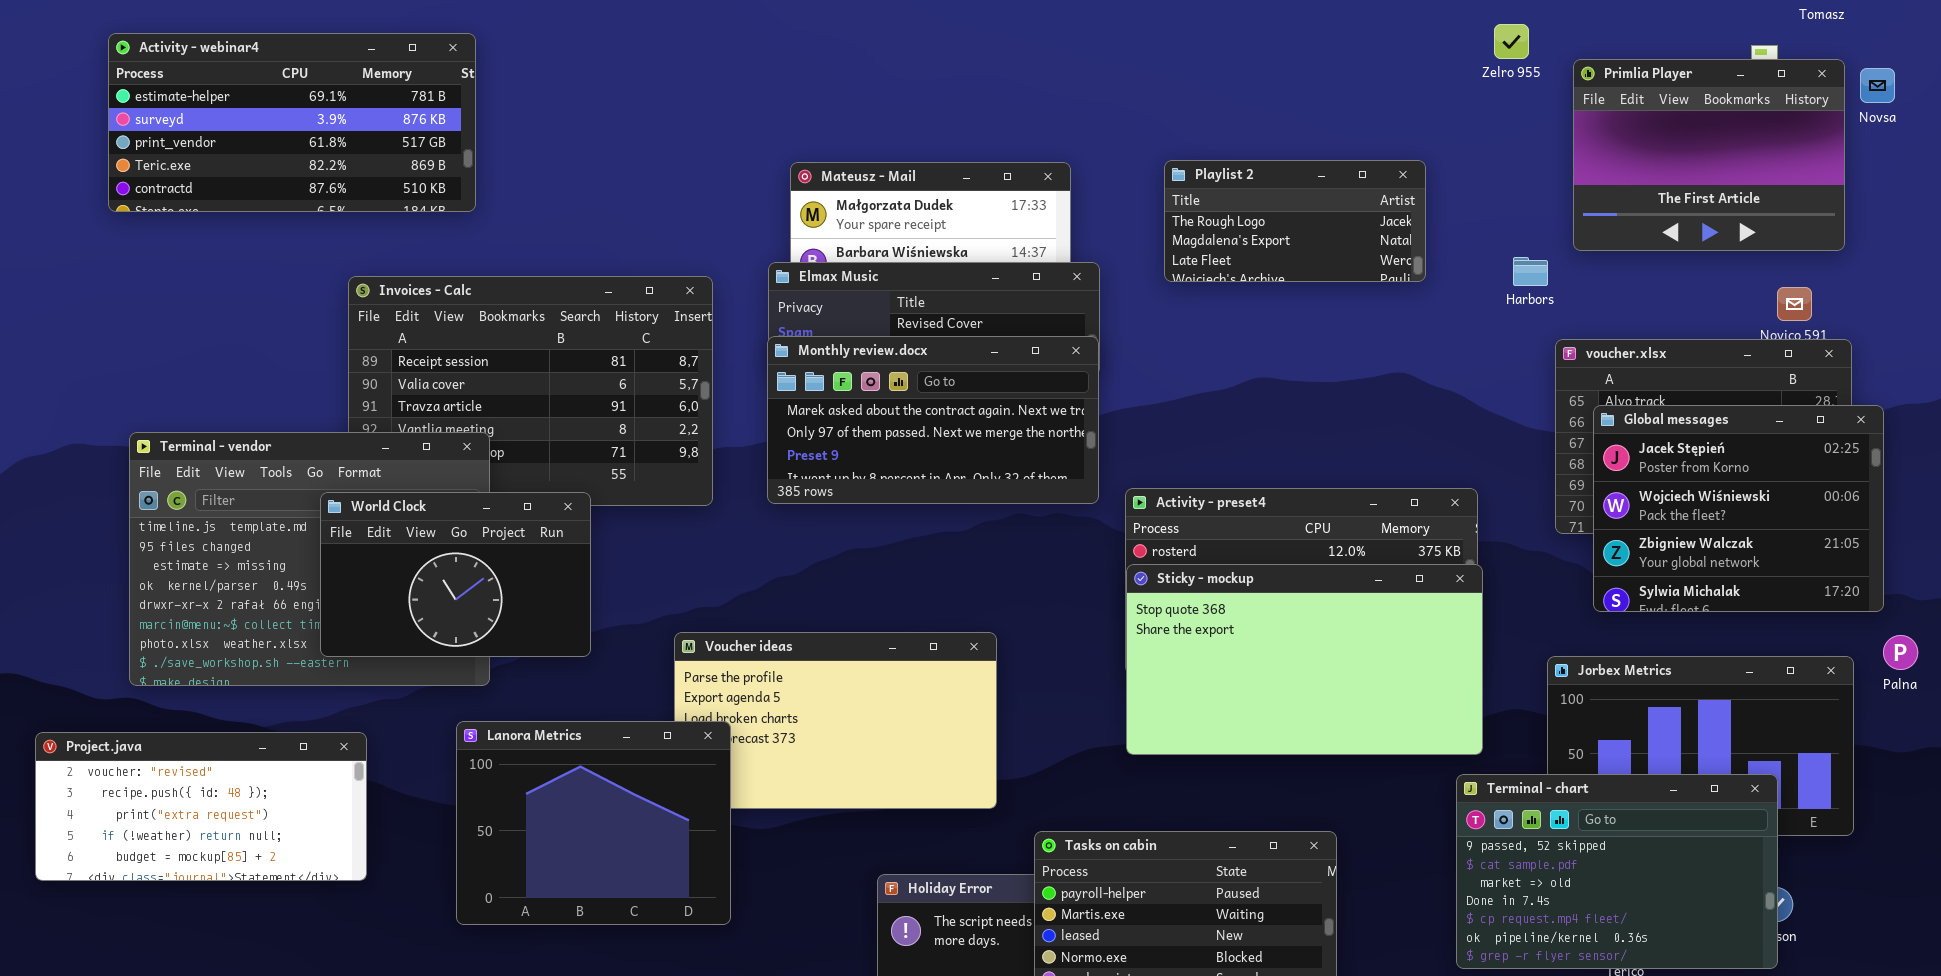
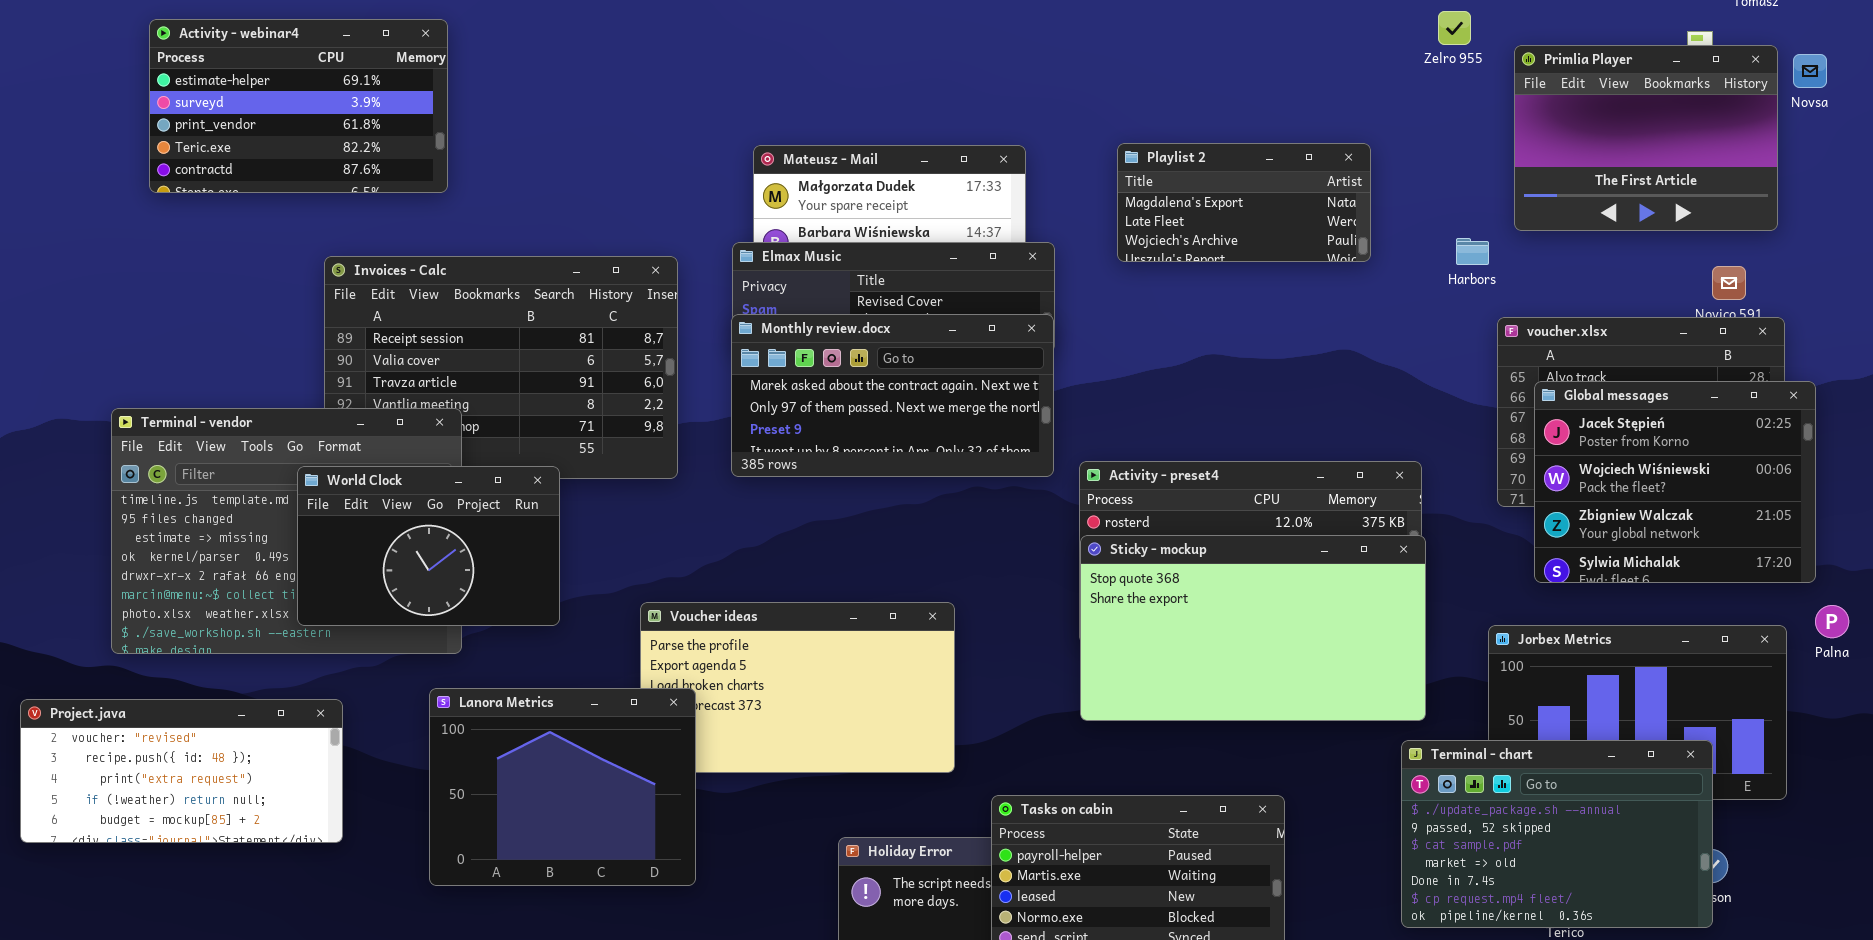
Activity - webinar4: [108,33,476,212] -> [149,19,448,193], resized
Playlist 2: [1164,160,1426,282] -> [1117,143,1371,262], scrolled down 1 row
Terminal - chart: [1456,774,1778,969] -> [1401,740,1713,928], scrolled up 1 row

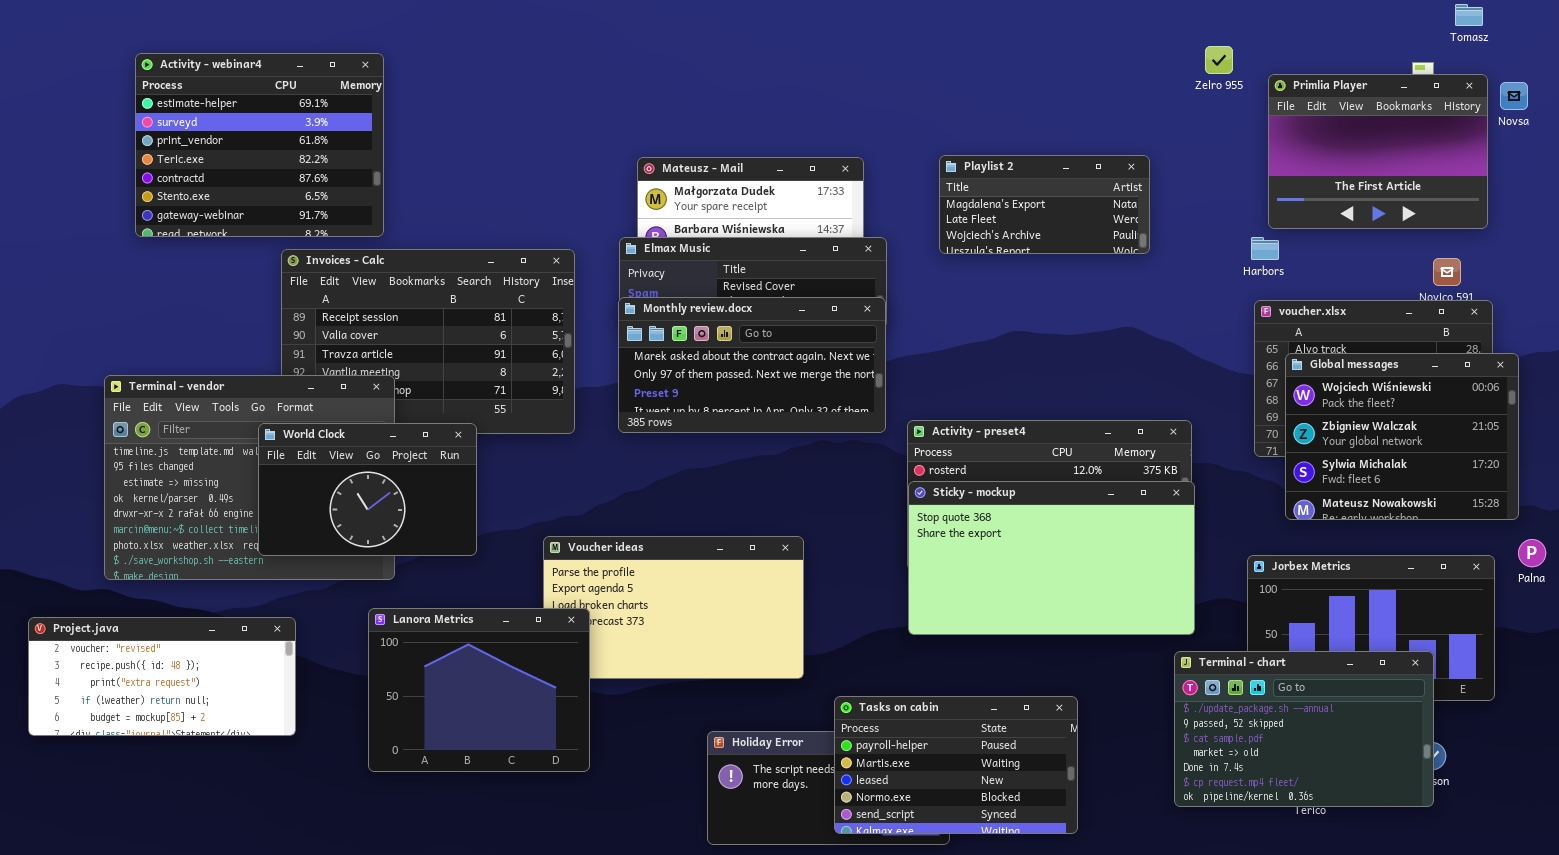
Activity - webinar4: [149,19,448,193] -> [135,53,384,237], resized
Harbors: [1456,238,1489,265] -> [1251,237,1279,260], moved
Global messages: [1534,381,1816,583] -> [1285,353,1519,520], scrolled down 1 row

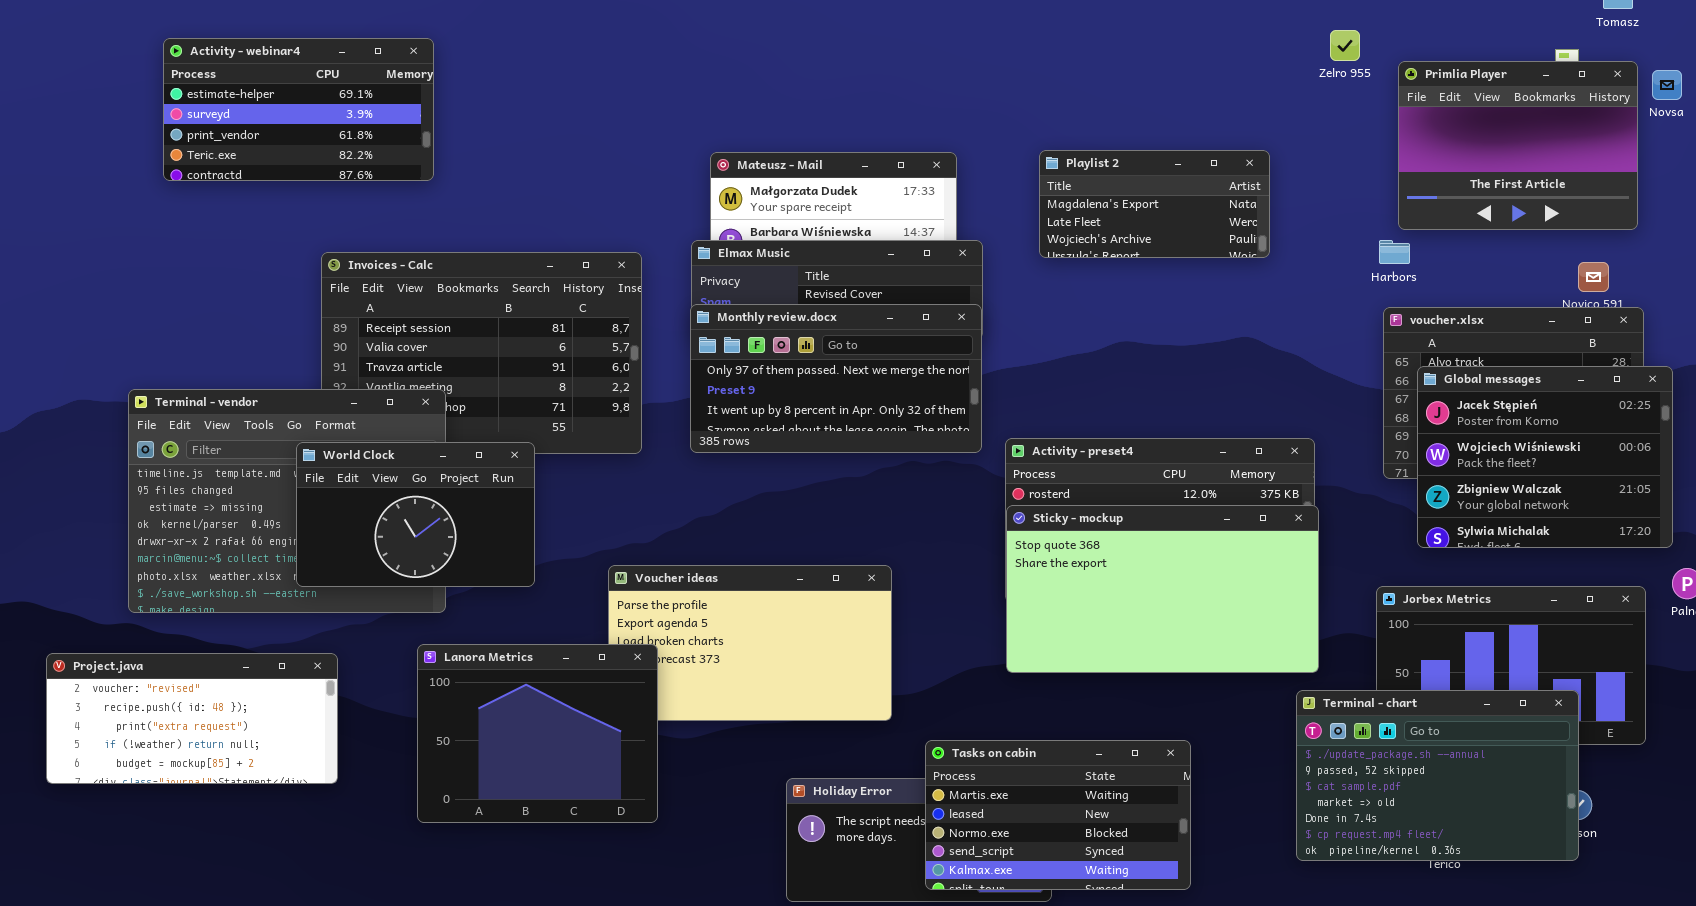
Activity - webinar4: [135,53,384,237] -> [163,38,434,181], resized
Monthly review.docx: [618,297,886,433] -> [690,304,982,453], scrolled down 1 row
Global messages: [1285,353,1519,520] -> [1417,366,1673,548], scrolled up 1 row
Tasks on cabin: [834,696,1078,834] -> [925,740,1191,890], scrolled down 1 row

